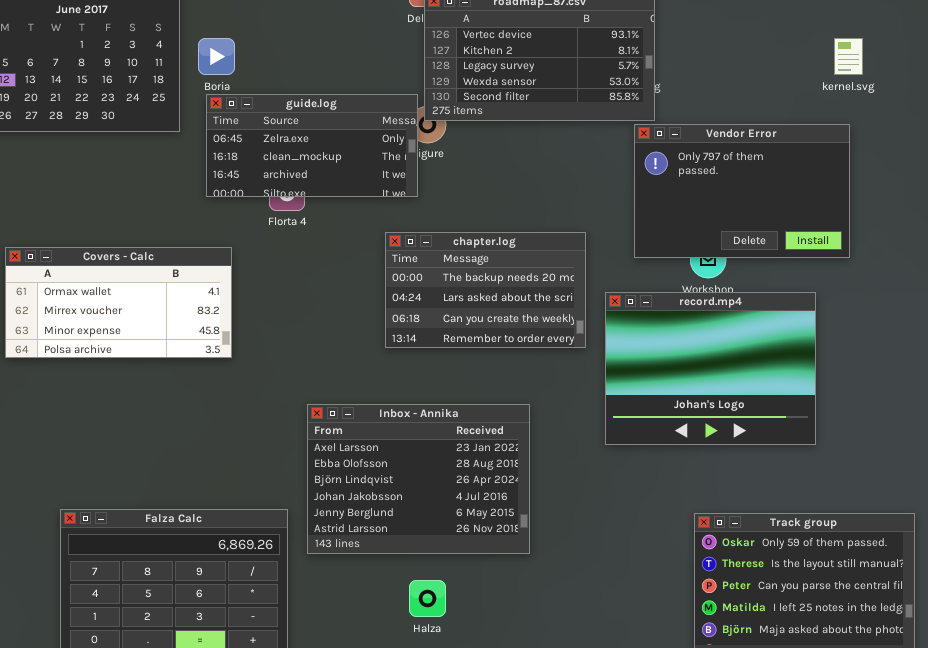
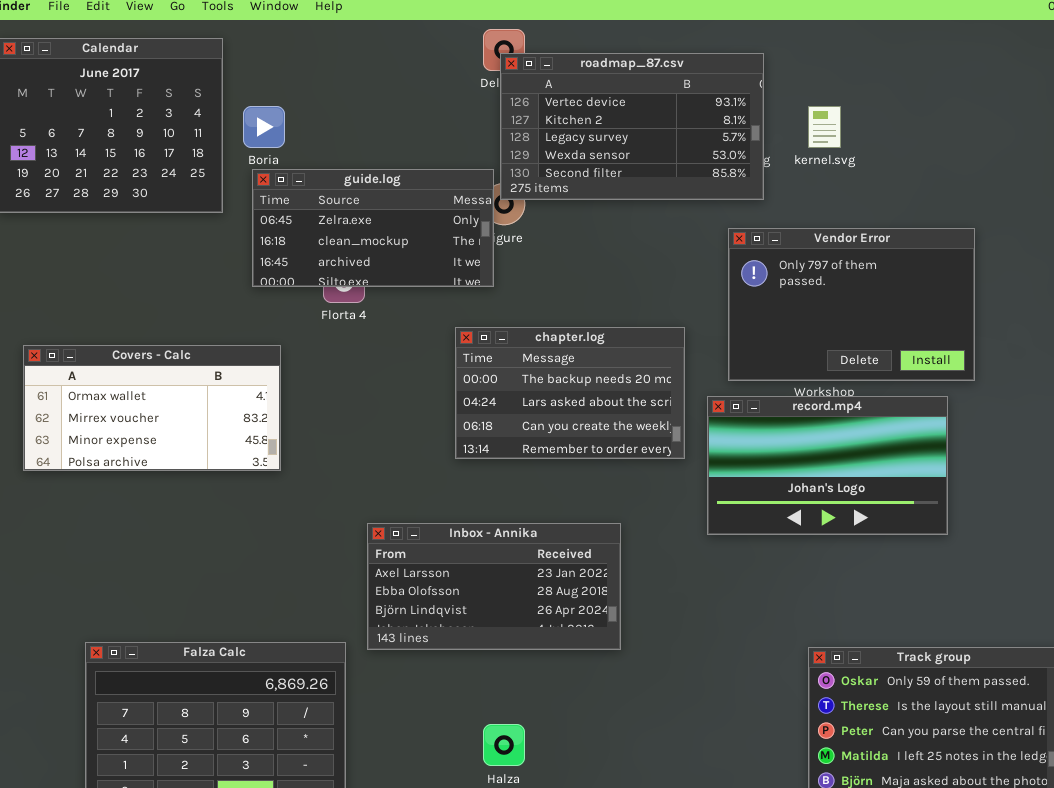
kernel.svg: [834,38,863,75] -> [808,106,841,148], moved
Vendor Error: [634,124,850,258] -> [728,228,975,381], moved
record.mp4: [605,292,816,445] -> [707,396,948,535], resized
Inbox - Annika: [307,404,530,554] -> [367,523,621,650], resized

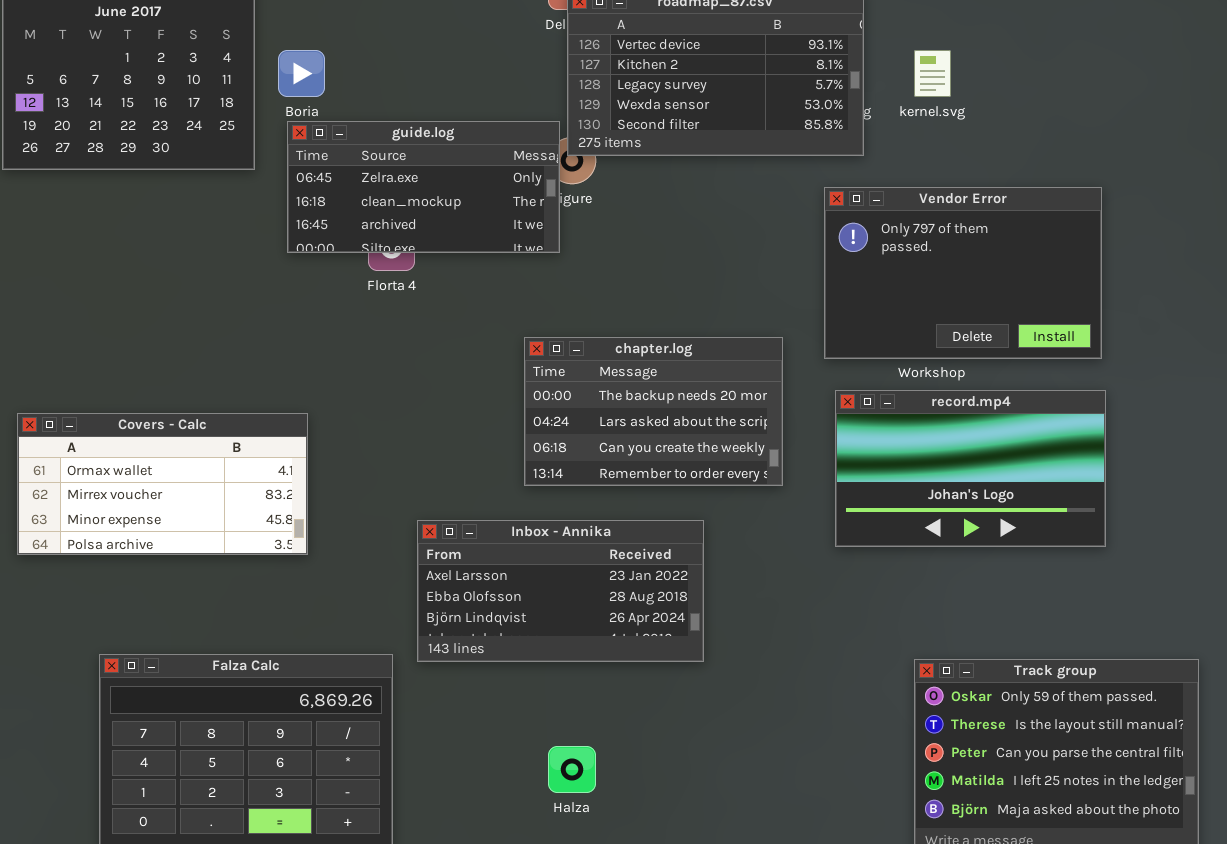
chapter.log: [455,327,685,459] -> [524,337,783,486], moved
Covers - Calc: [23,345,281,471] -> [17,413,308,555], moved
record.mp4: [707,396,948,535] -> [835,390,1106,547], moved

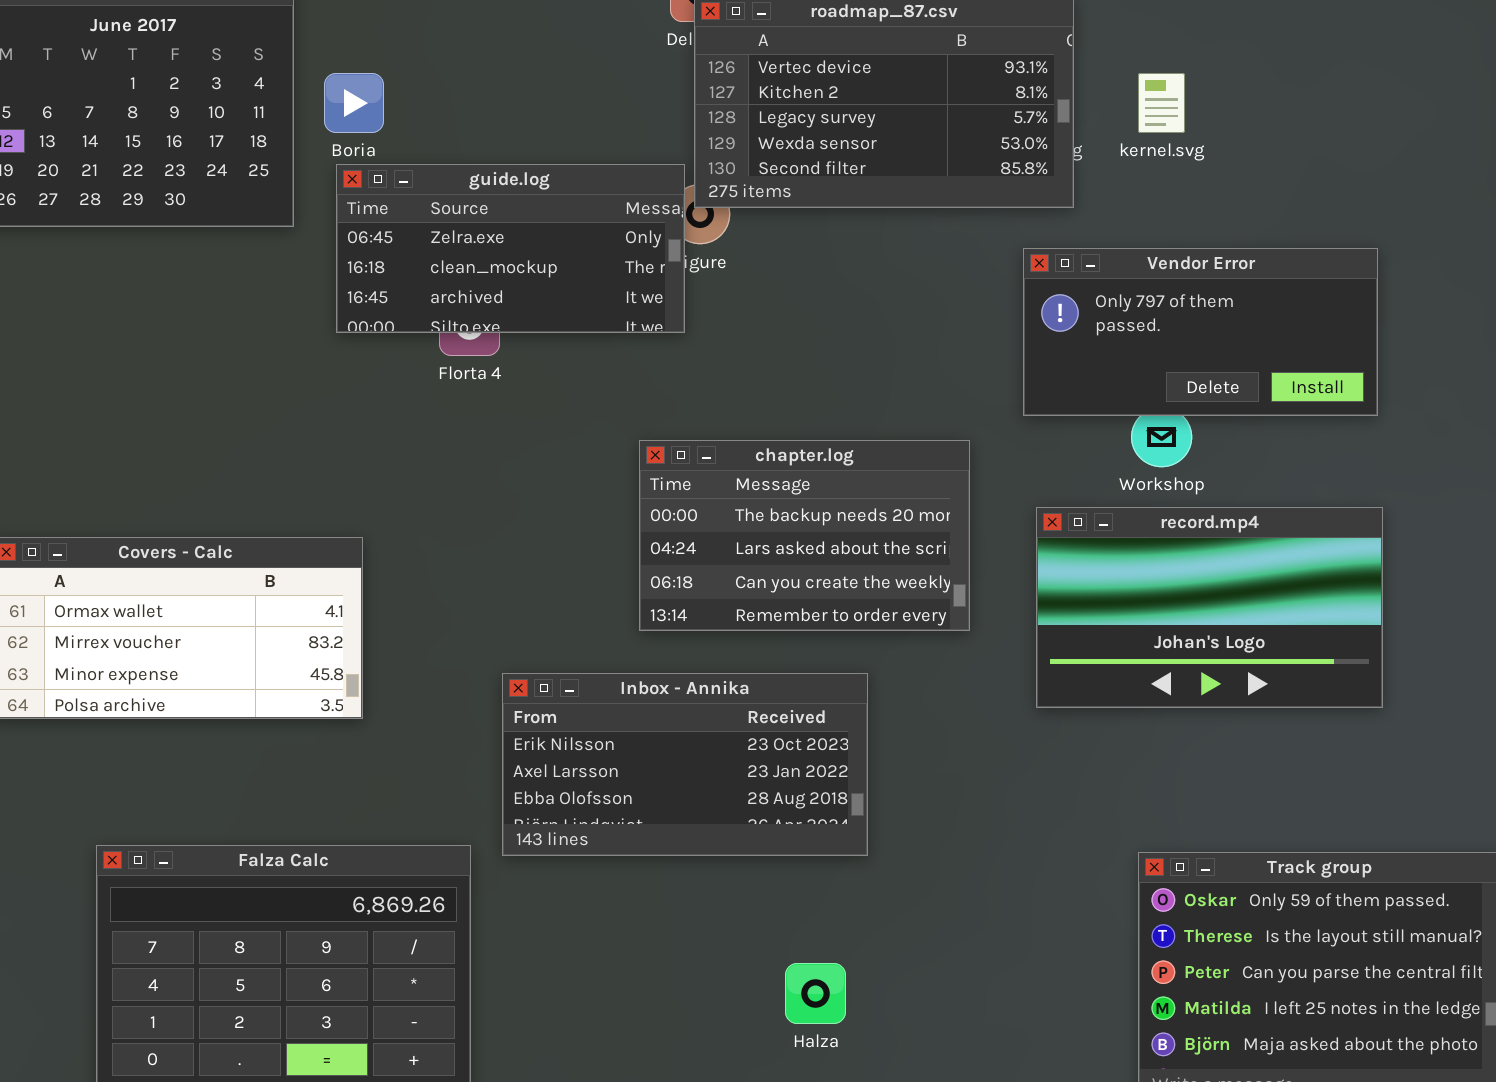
Vendor Error: [824,187,1102,359] -> [1023,248,1378,416], resized
Inbox - Annika: [417,520,704,662] -> [502,673,868,856], scrolled up 1 row
Halza: [548,746,596,793] -> [785,963,846,1024], moved

